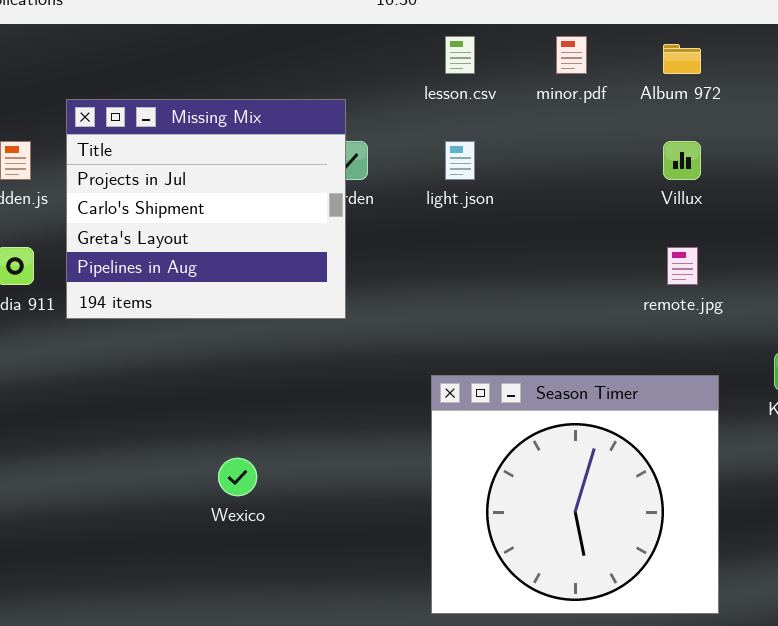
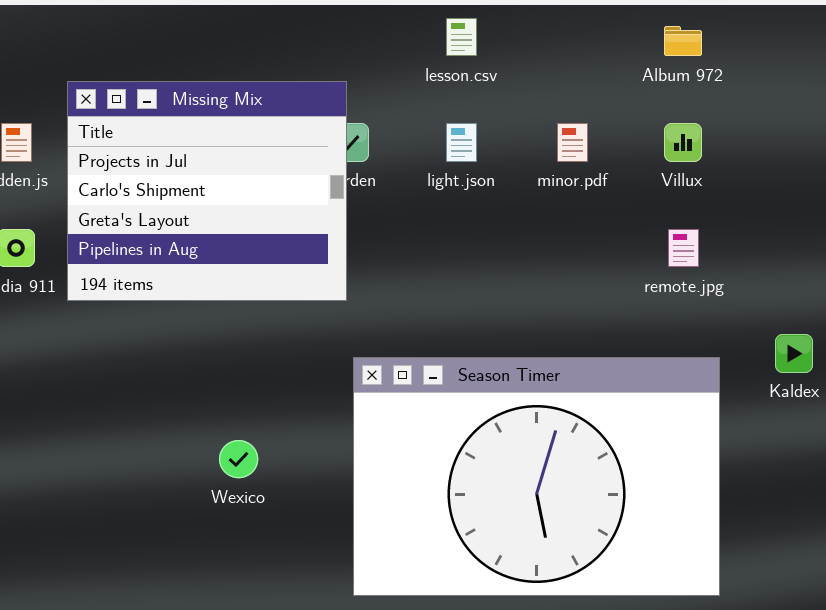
minor.pdf: [556,36,587,74] -> [557,123,588,162], moved
Season Timer: [431,375,719,614] -> [353,357,720,596], resized

